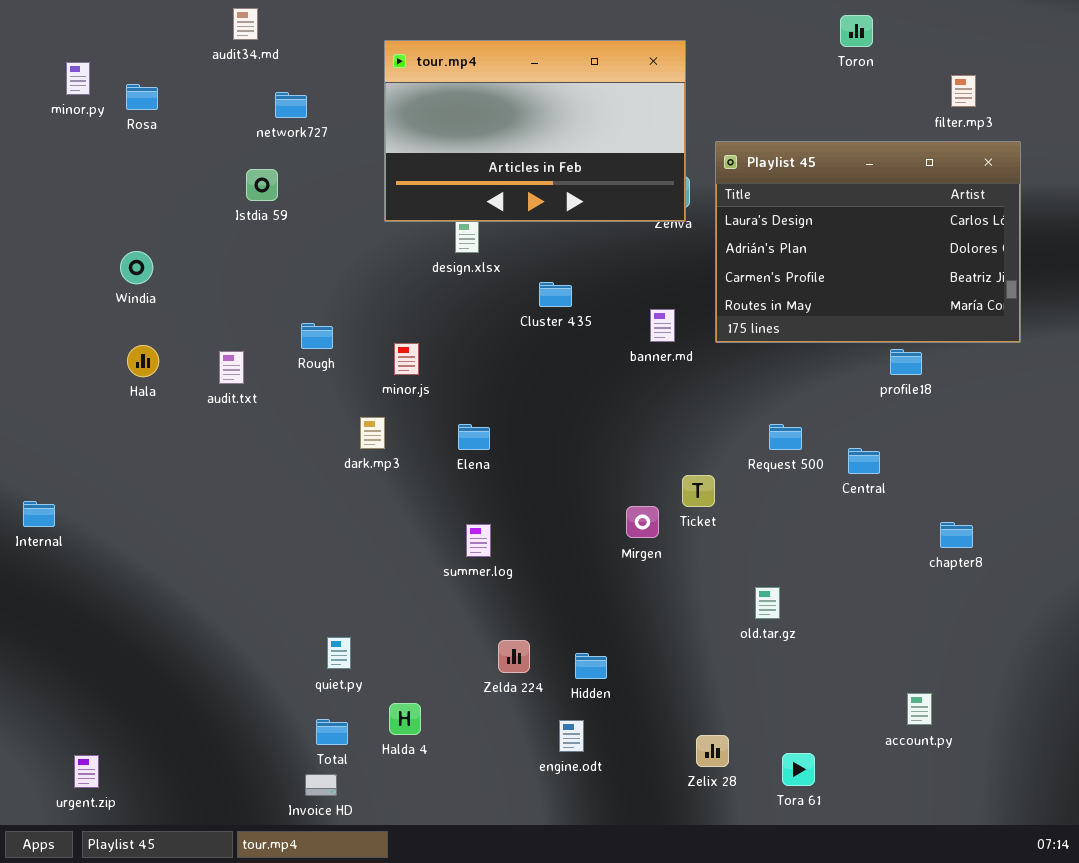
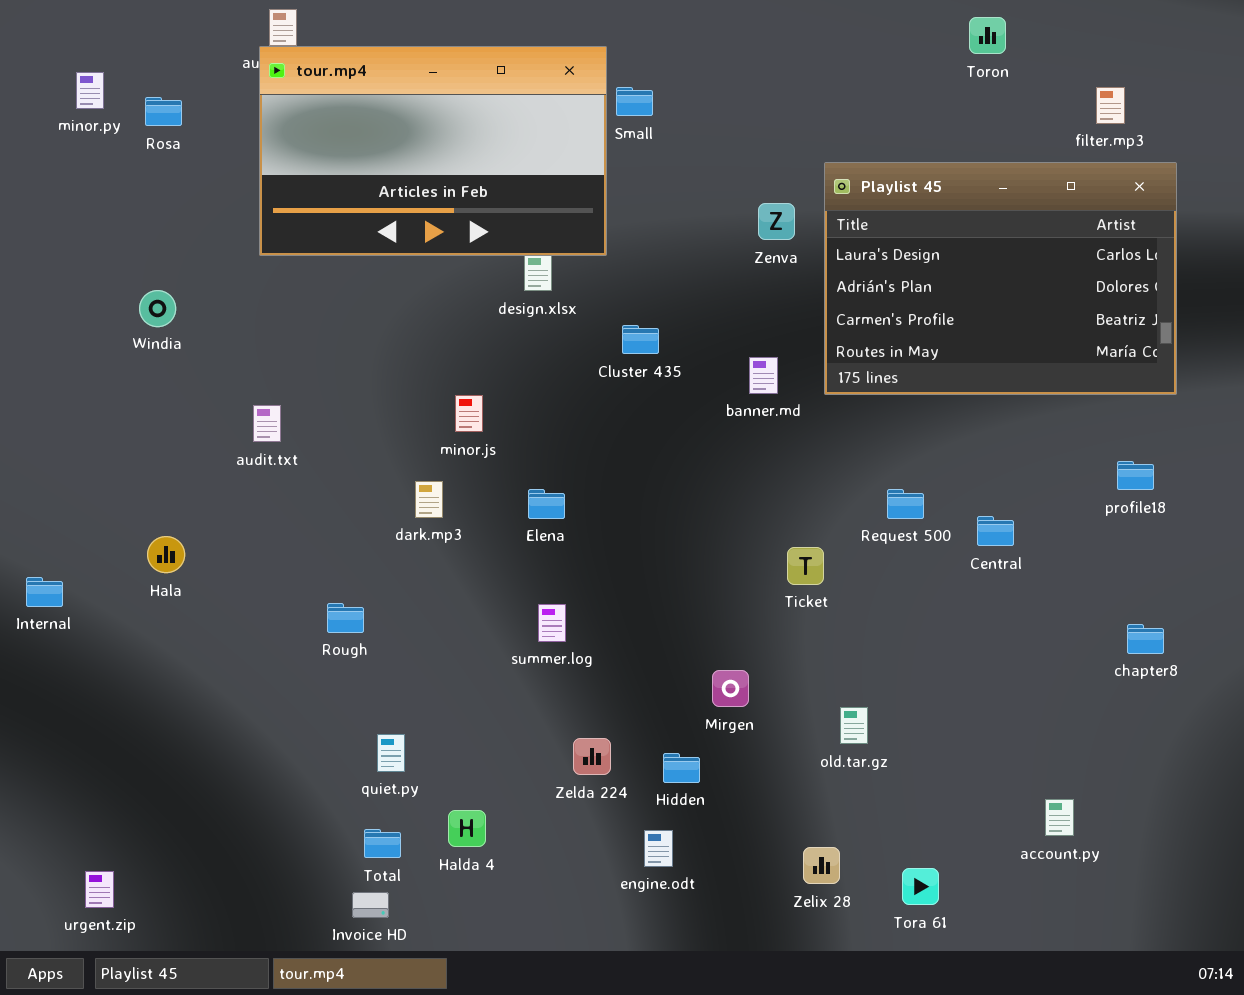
tour.mp4: [384,40,686,222] -> [259,46,607,256], moved
Rough: [301,323,333,349] -> [327,603,364,633], moved
Hala: [127,345,159,377] -> [147,536,185,573], moved
profile18: [890,349,922,375] -> [1117,461,1154,490], moved
Mirgen: [626,506,659,538] -> [712,670,749,707], moved
chapter8: [940,522,973,548] -> [1127,624,1164,654], moved
old.tar.gz: [755,587,780,619] -> [840,707,868,744], moved

